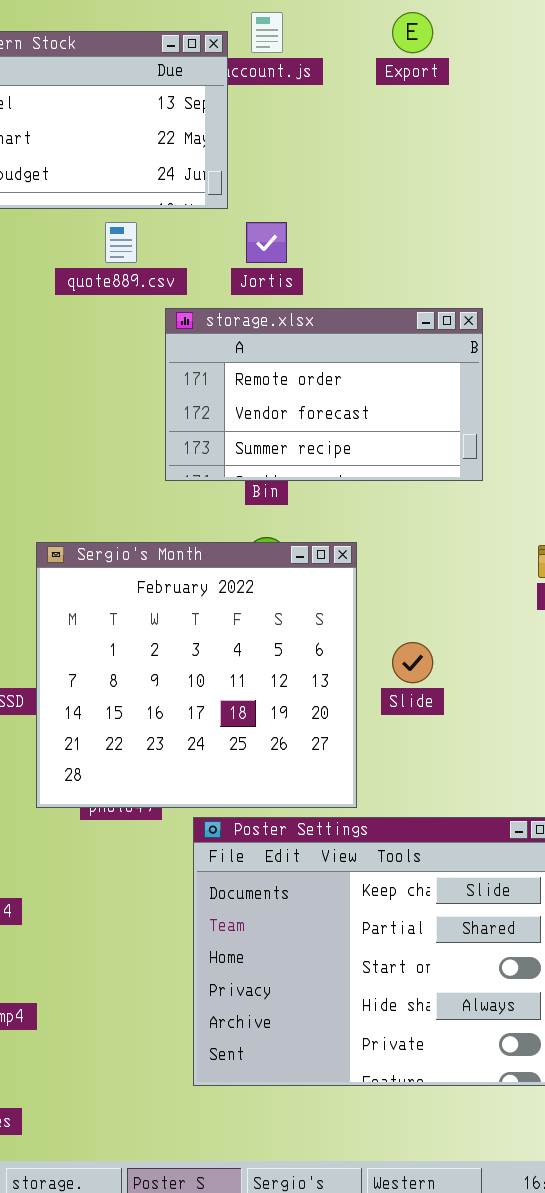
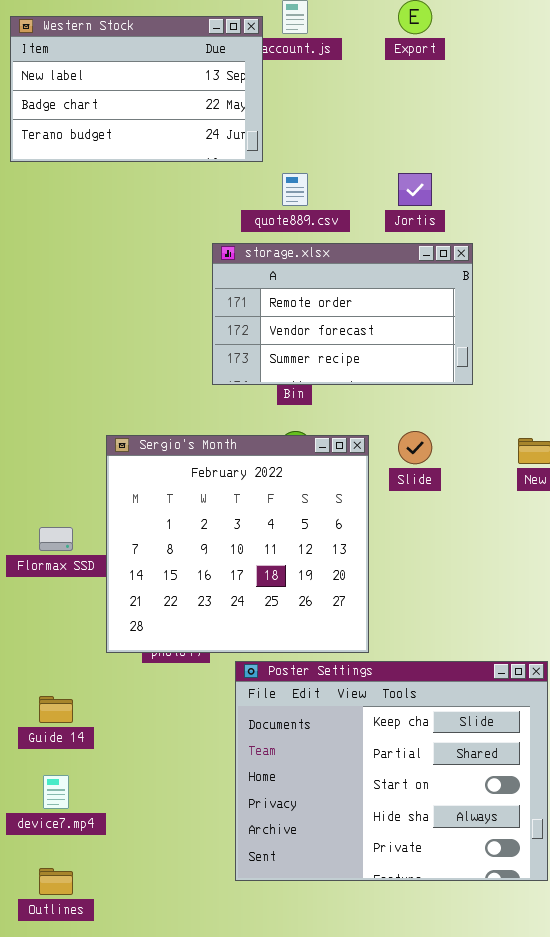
quote889.csv: [105,222,137,263] -> [282,173,308,206], moved
Jortis: [246,222,287,263] -> [398,173,432,206], moved
Slide: [392,642,433,683] -> [398,431,432,464], moved

